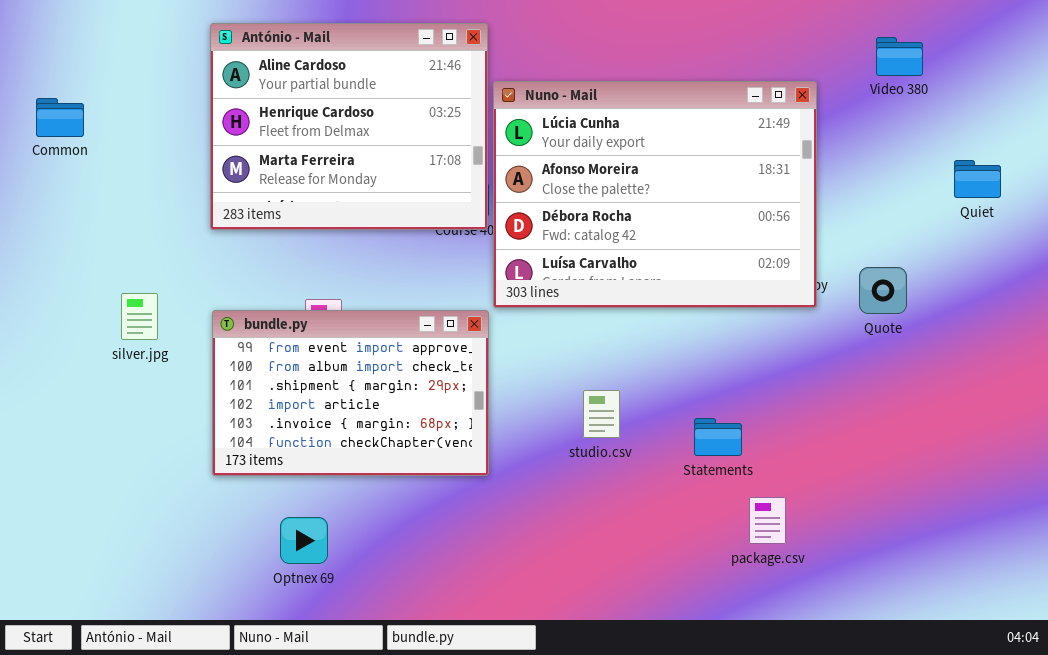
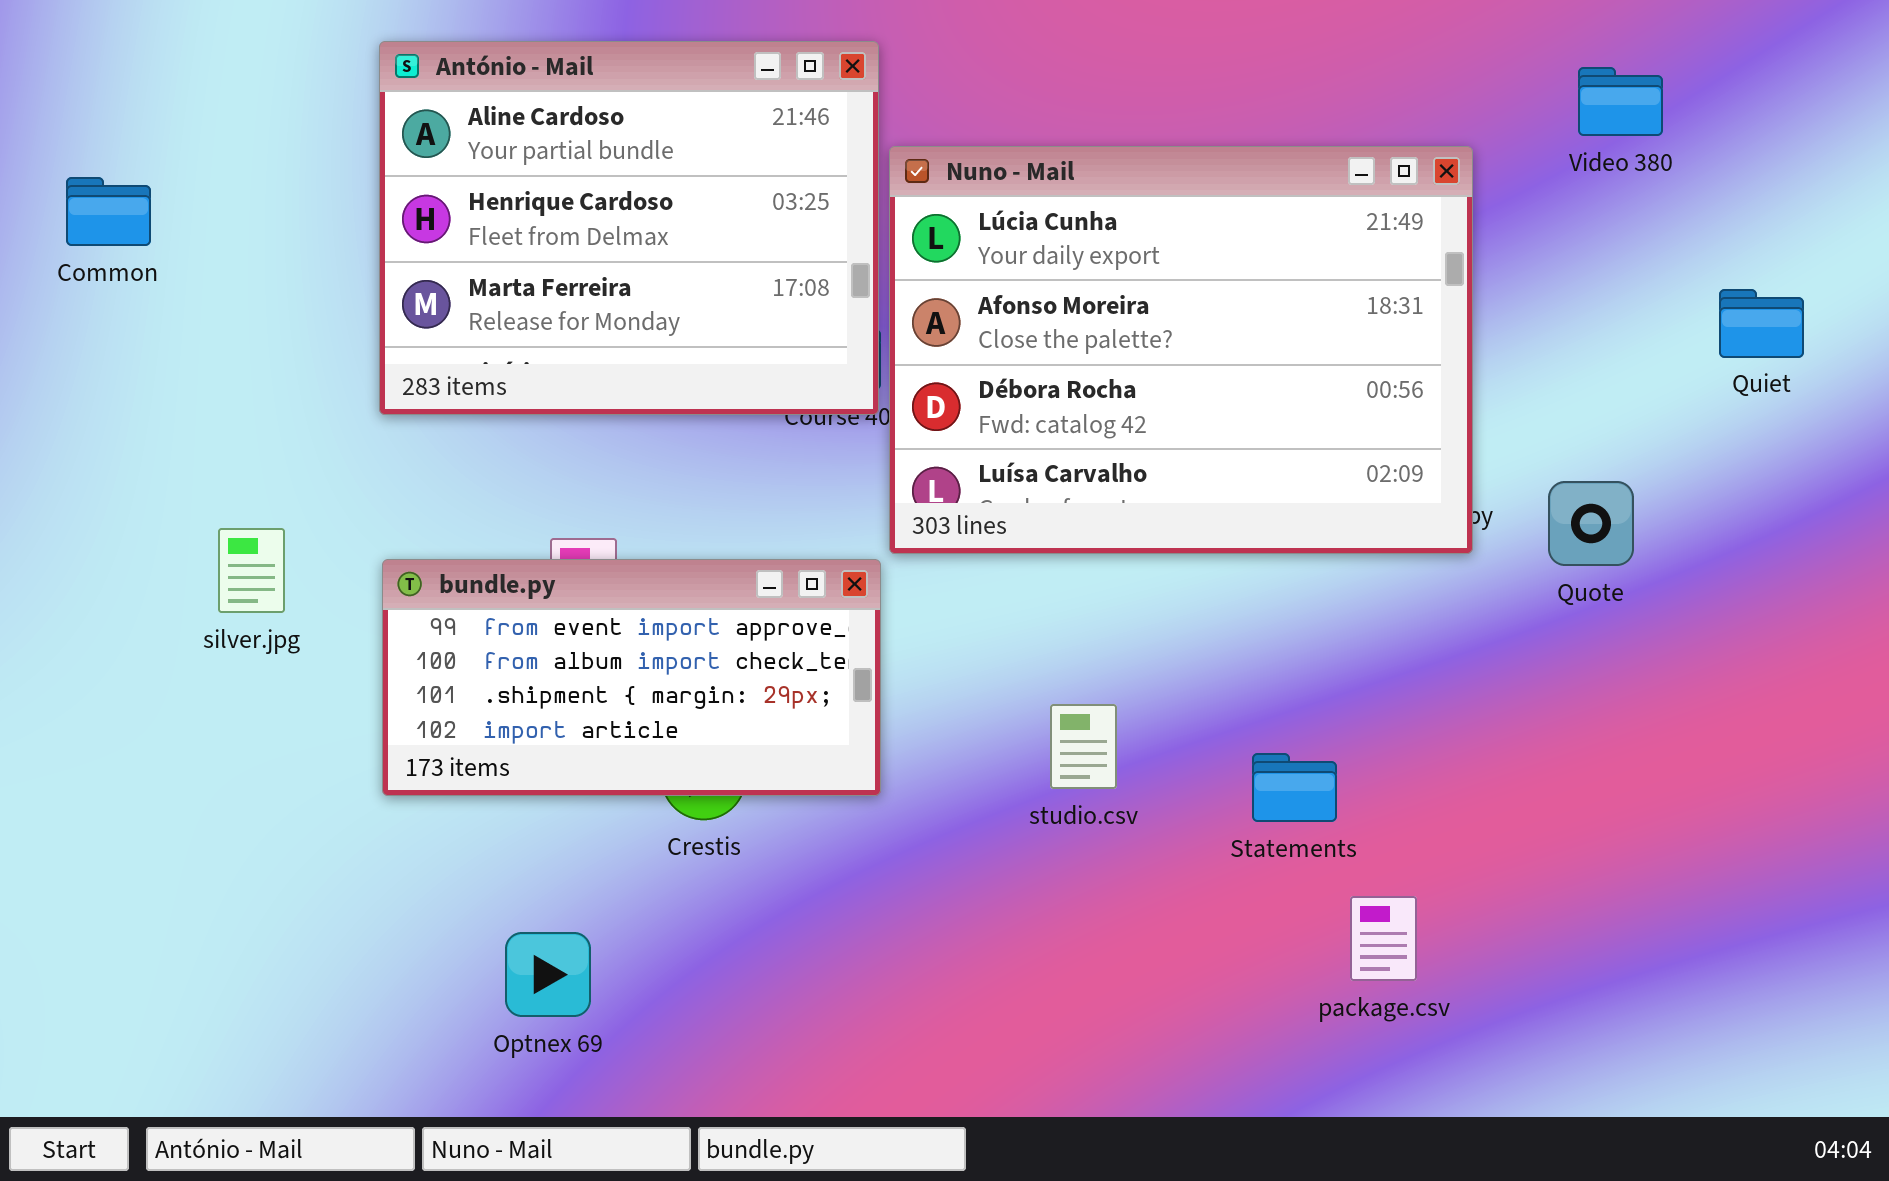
bundle.py: [212,310,489,476] -> [382,559,881,796], resized

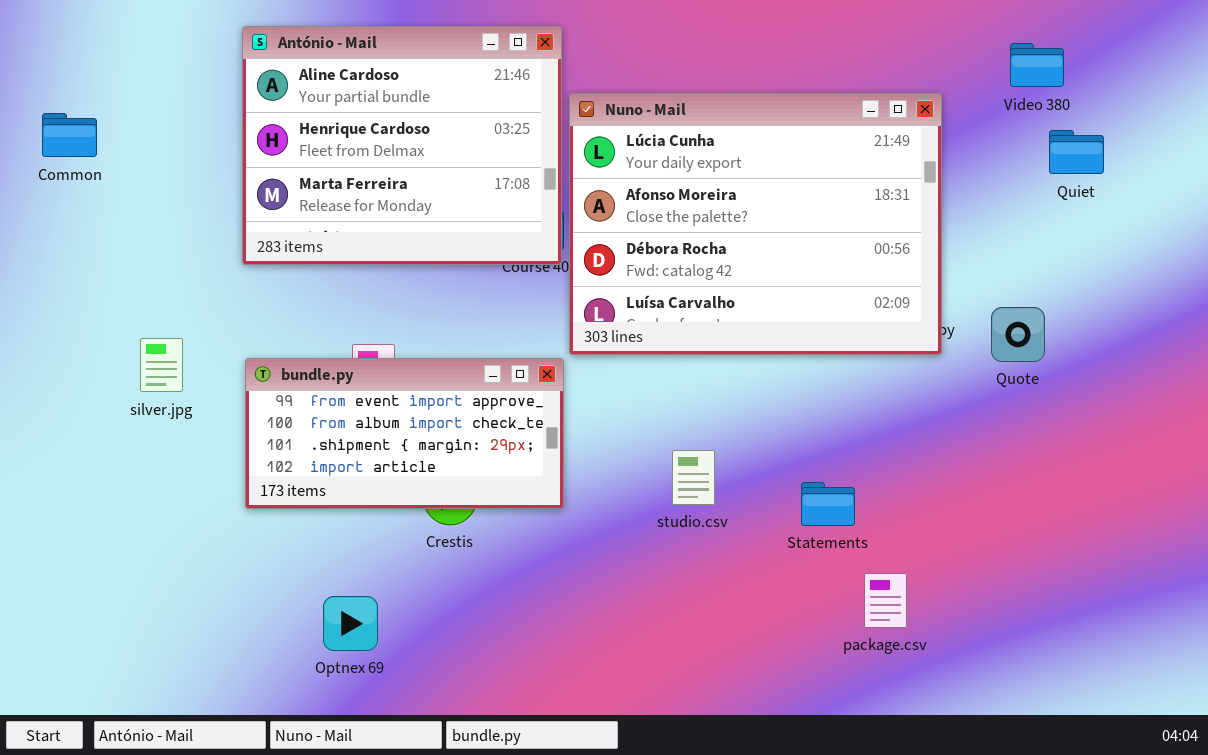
Quiet: [1719,289,1804,358] -> [1049,130,1104,174], moved

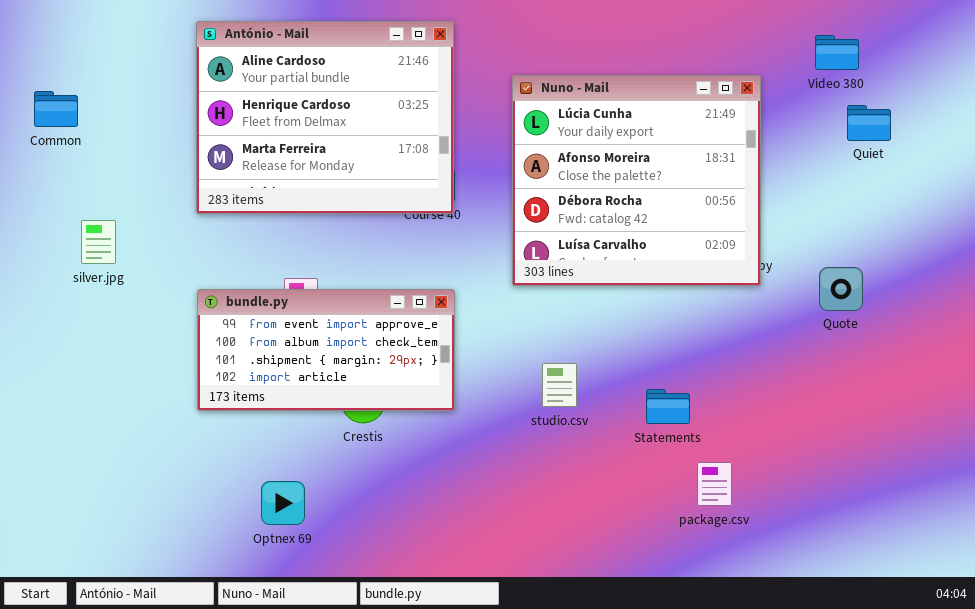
Nuno - Mail: [569,93,942,355] -> [512,75,761,286], resized
Quote: [991,307,1045,362] -> [819,267,863,311], moved
silver.jpg: [140,338,183,392] -> [81,220,116,264], moved

